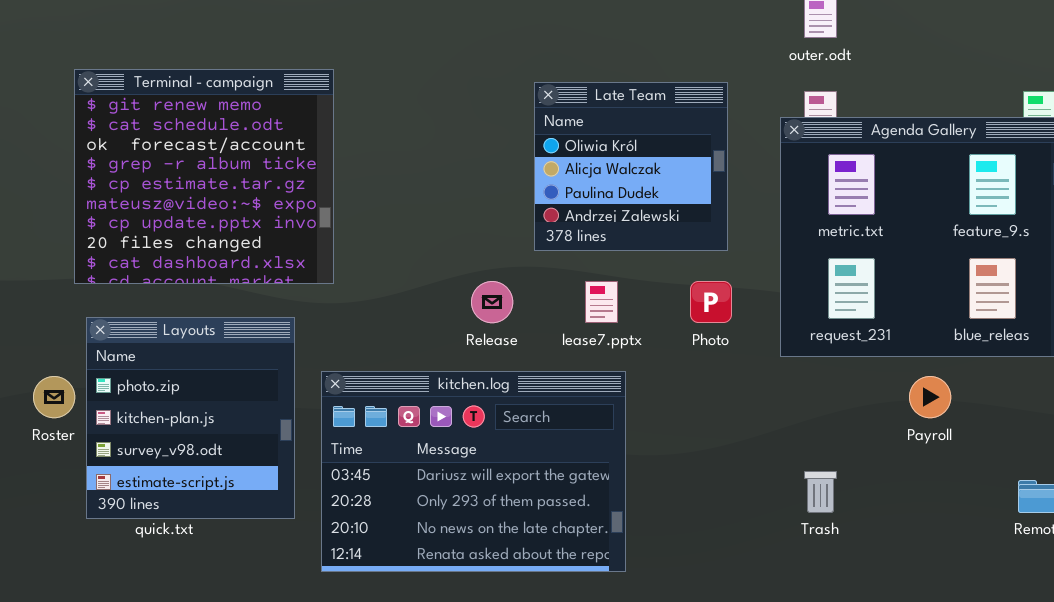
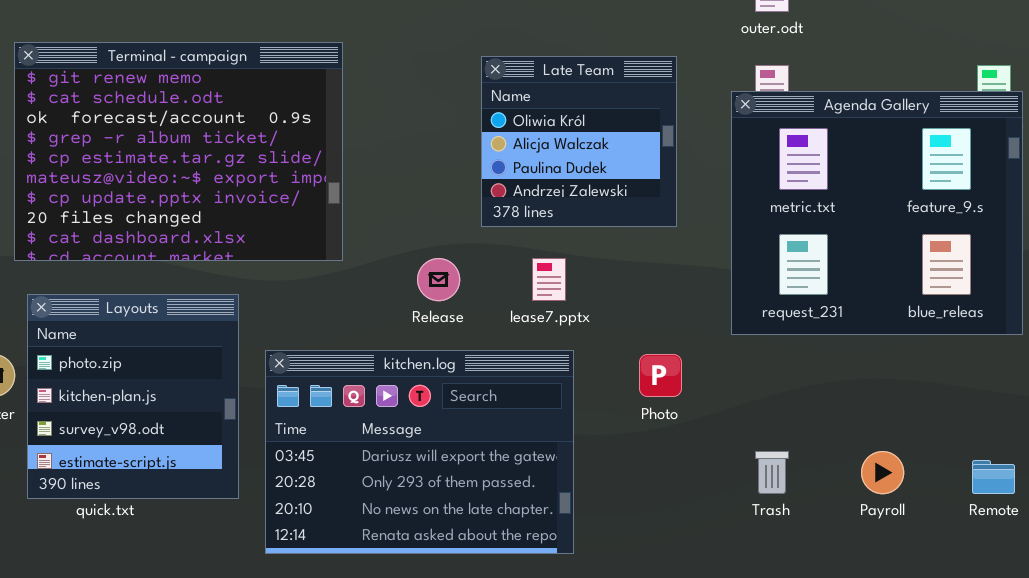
Terminal - campaign: [74,69,334,284] -> [14,42,343,261], resized
Photo: [690,281,732,323] -> [639,354,682,397], moved
Payroll: [909,376,951,418] -> [861,451,904,494], moved

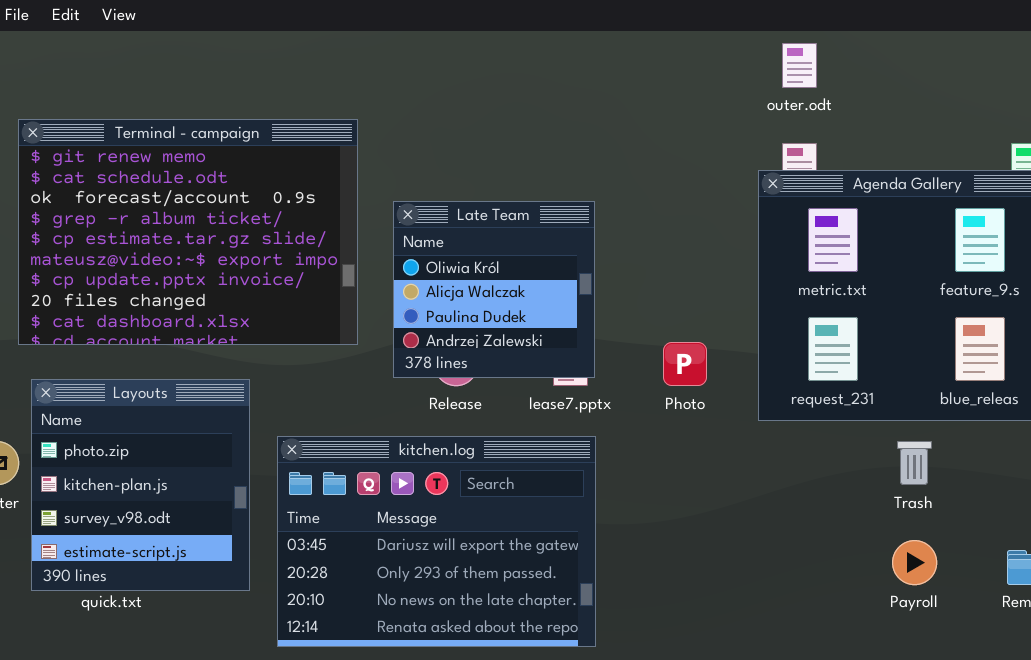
Late Team: [481,56,677,227] -> [393,201,595,378], moved
Photo: [639,354,682,397] -> [663,342,707,386], moved
Trash: [755,451,789,494] -> [897,441,932,485], moved

